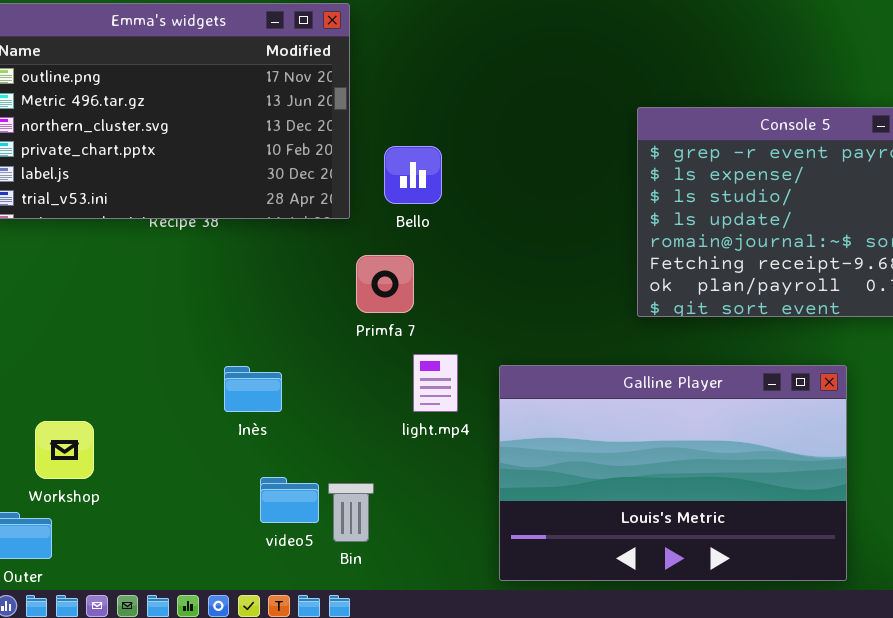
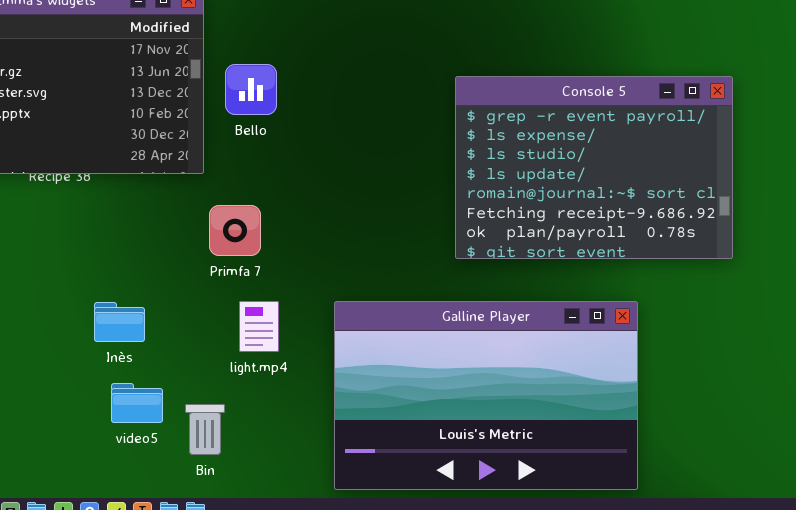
Bello: [384,146,442,204] -> [225,64,277,115], moved
light.mp4: [413,354,458,412] -> [239,301,279,352], moved
video5: [260,477,319,523] -> [111,383,163,423], moved

